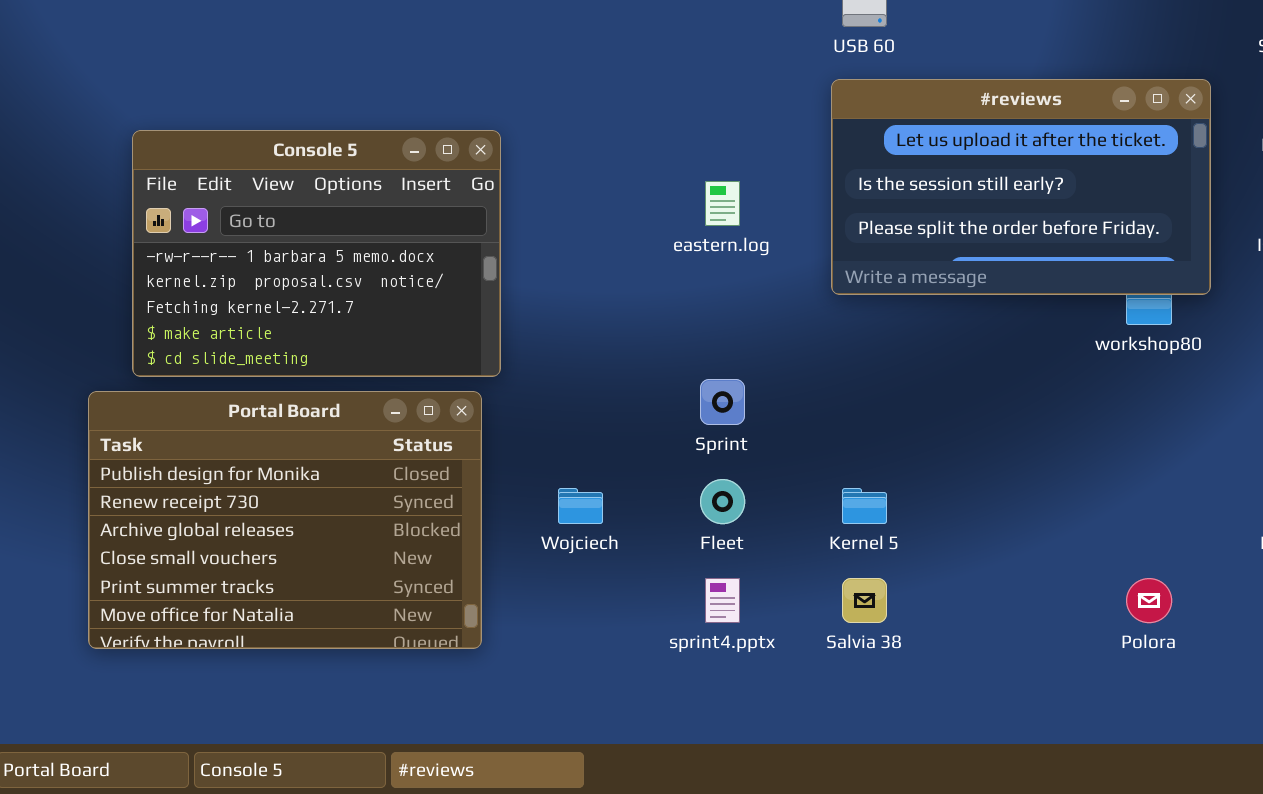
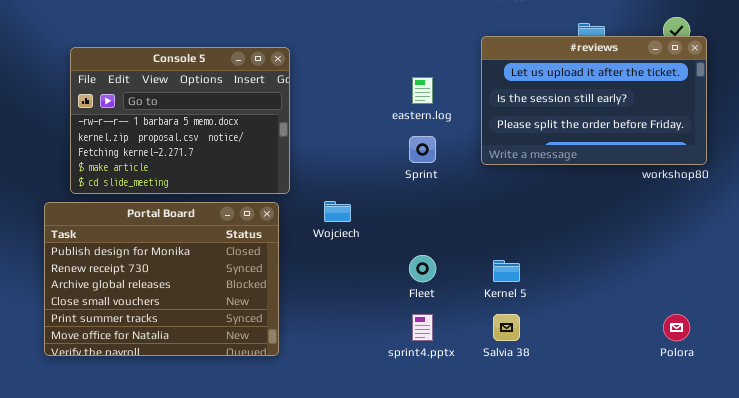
#reviews: [831,79,1211,295] -> [481,36,707,165], moved
Sprint: [700,379,745,425] -> [409,136,436,163], moved
Wojciech: [558,488,603,524] -> [324,201,351,222], moved

